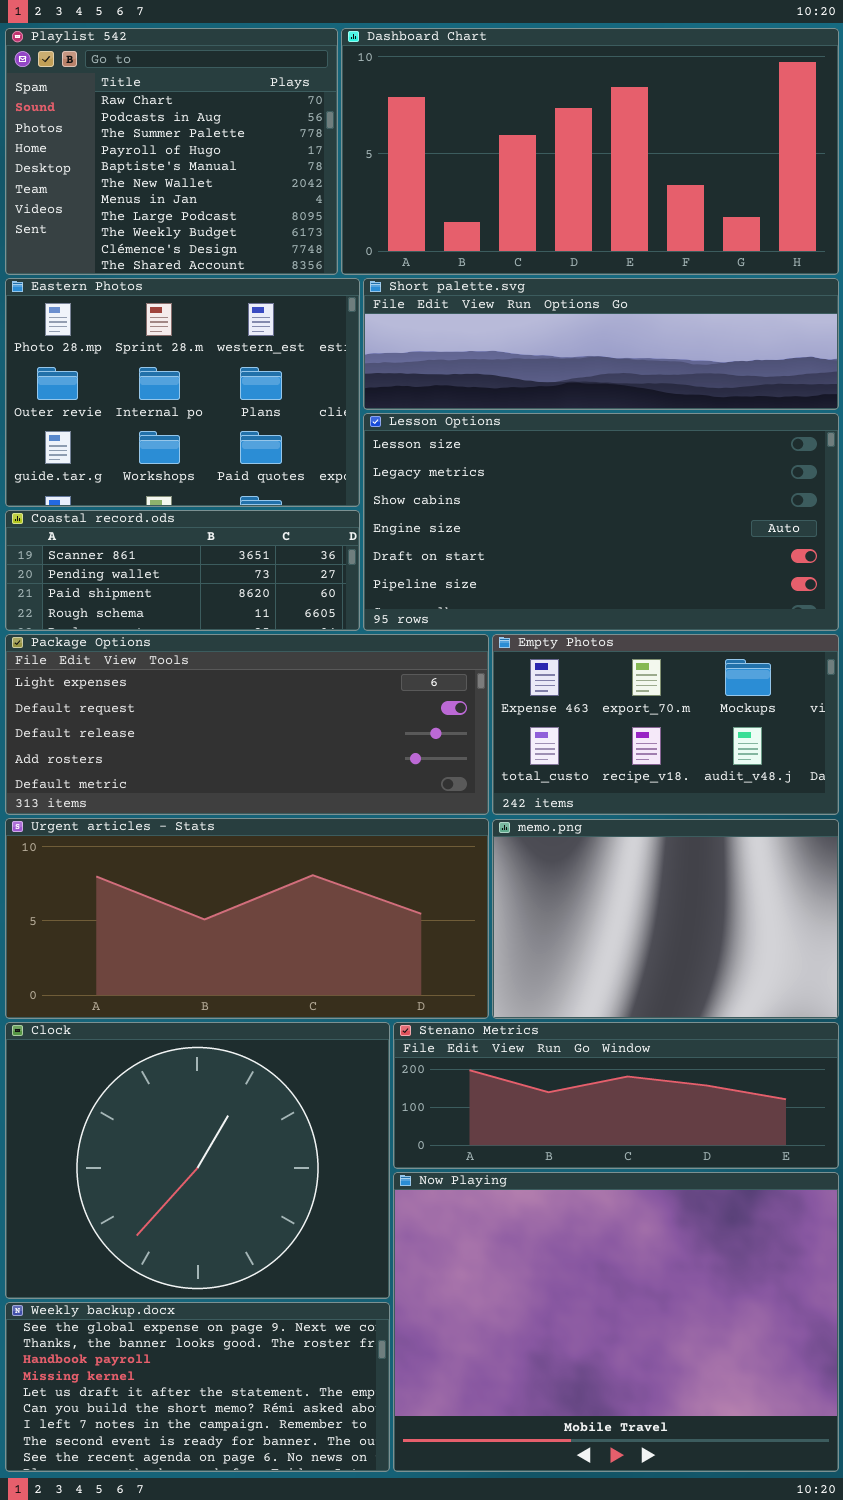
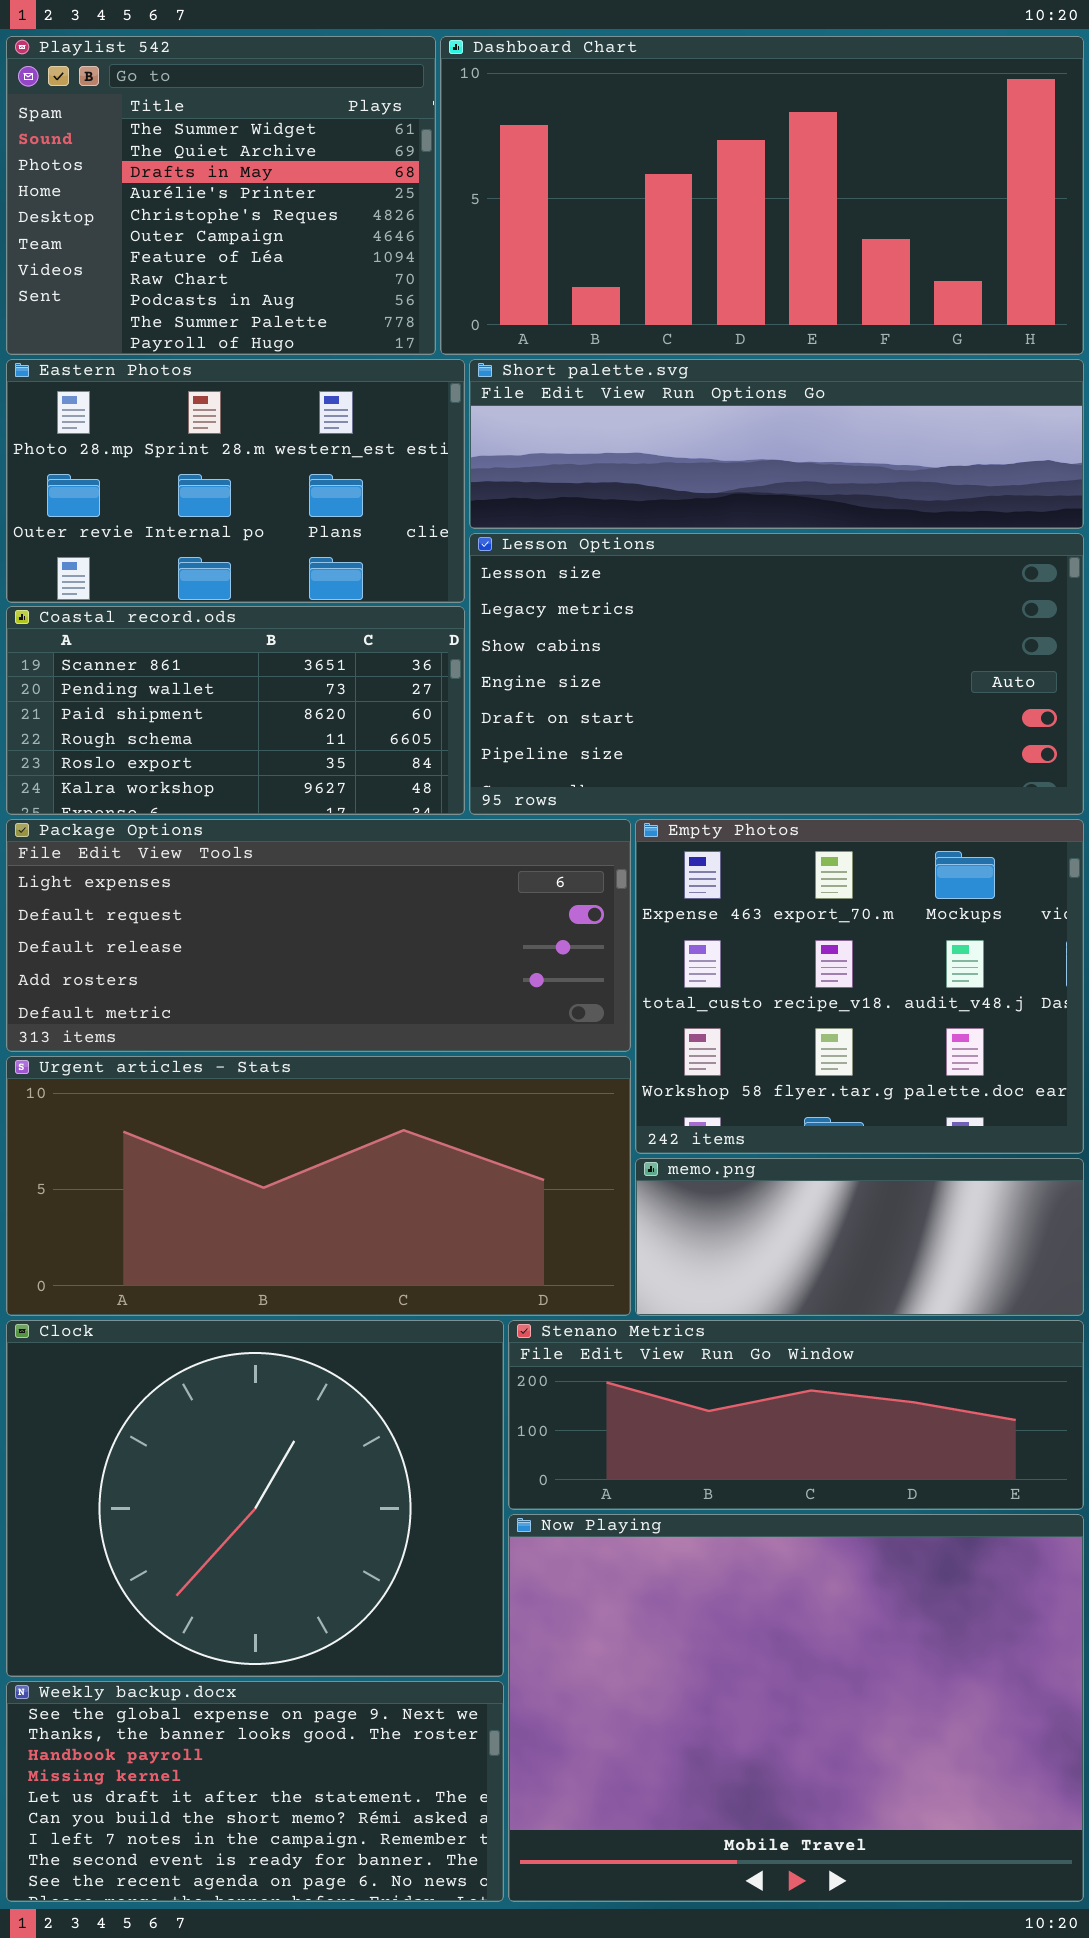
Playlist 542: [5,28,338,275] -> [6,36,436,355], scrolled up 7 rows
Eastern Photos: [5,278,360,507] -> [6,359,465,603], resized
Coastal record.ods: [5,510,360,631] -> [6,606,465,815], resized
Empty Photos: [492,634,839,815] -> [635,819,1084,1154], resized
memo.png: [492,819,839,1019] -> [635,1158,1084,1316], resized

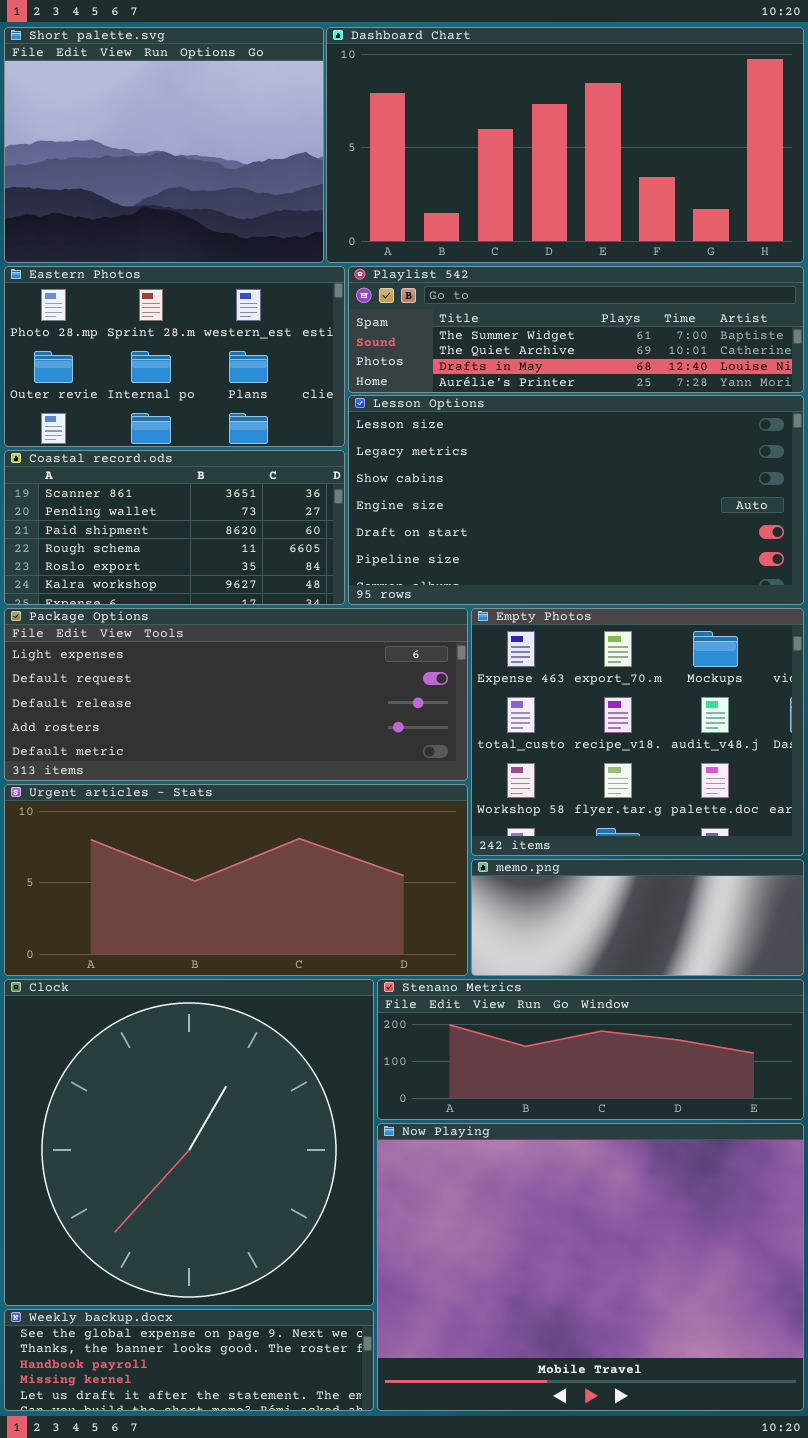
Playlist 542: [6,36,436,355] -> [348,266,804,393], moved, resized
Short palette.svg: [469,359,1084,529] -> [4,27,324,263], moved, resized
Clock: [6,1320,504,1677] -> [4,979,374,1306], resized
Weekly backup.docx: [6,1681,504,1902] -> [4,1309,374,1411], resized

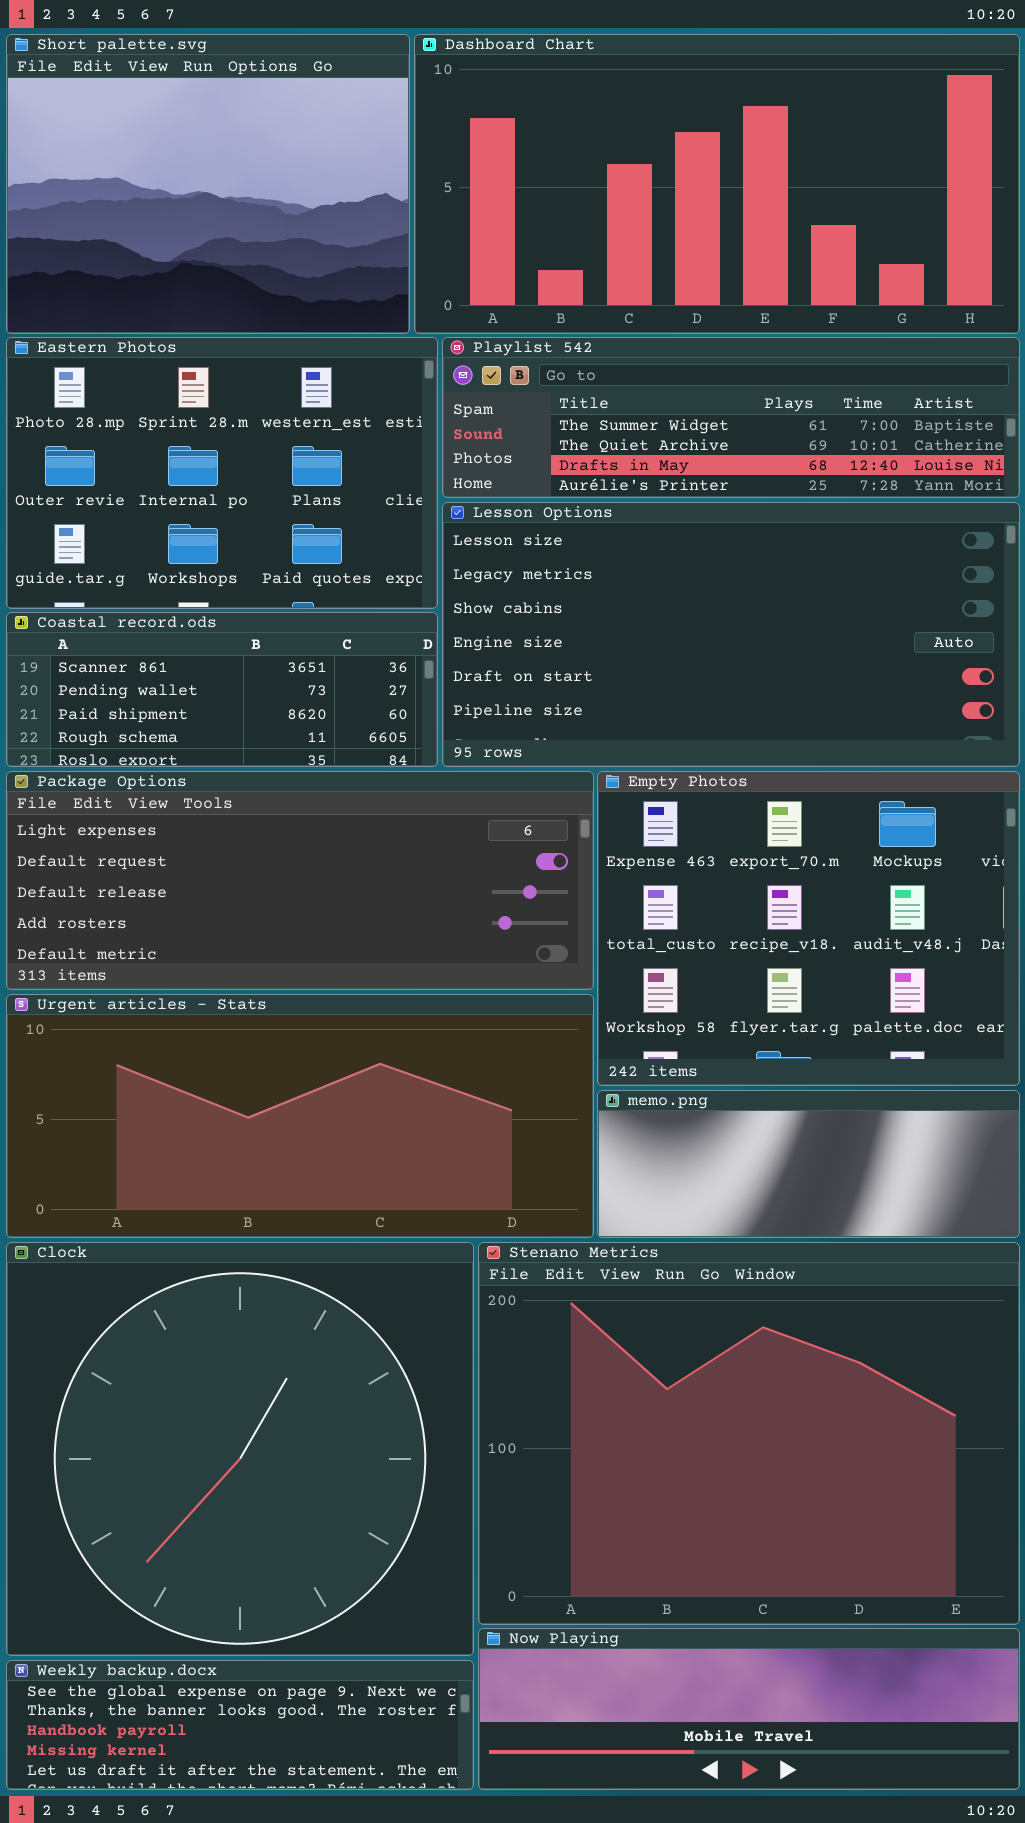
Eastern Photos: [4,266,345,447] -> [6,337,438,609], resized
Coastal record.ods: [4,450,345,605] -> [6,612,438,767], resized
Stenano Metrics: [377,979,804,1120] -> [478,1242,1020,1625], resized
Now Playing: [377,1123,804,1411] -> [478,1628,1020,1790], resized

